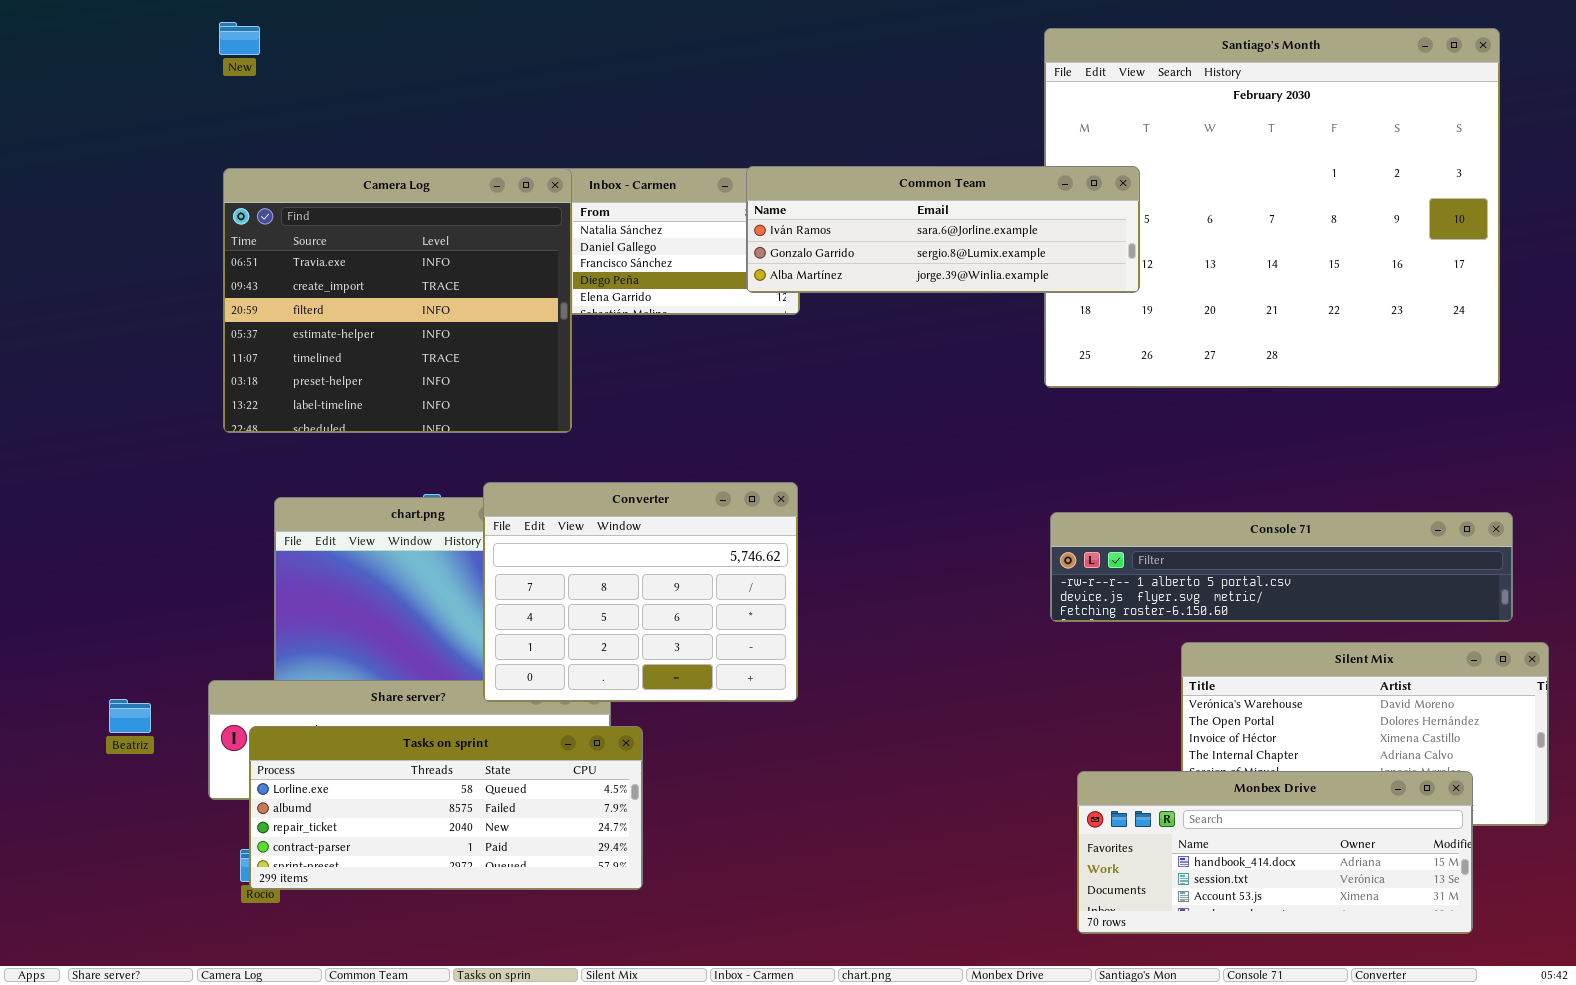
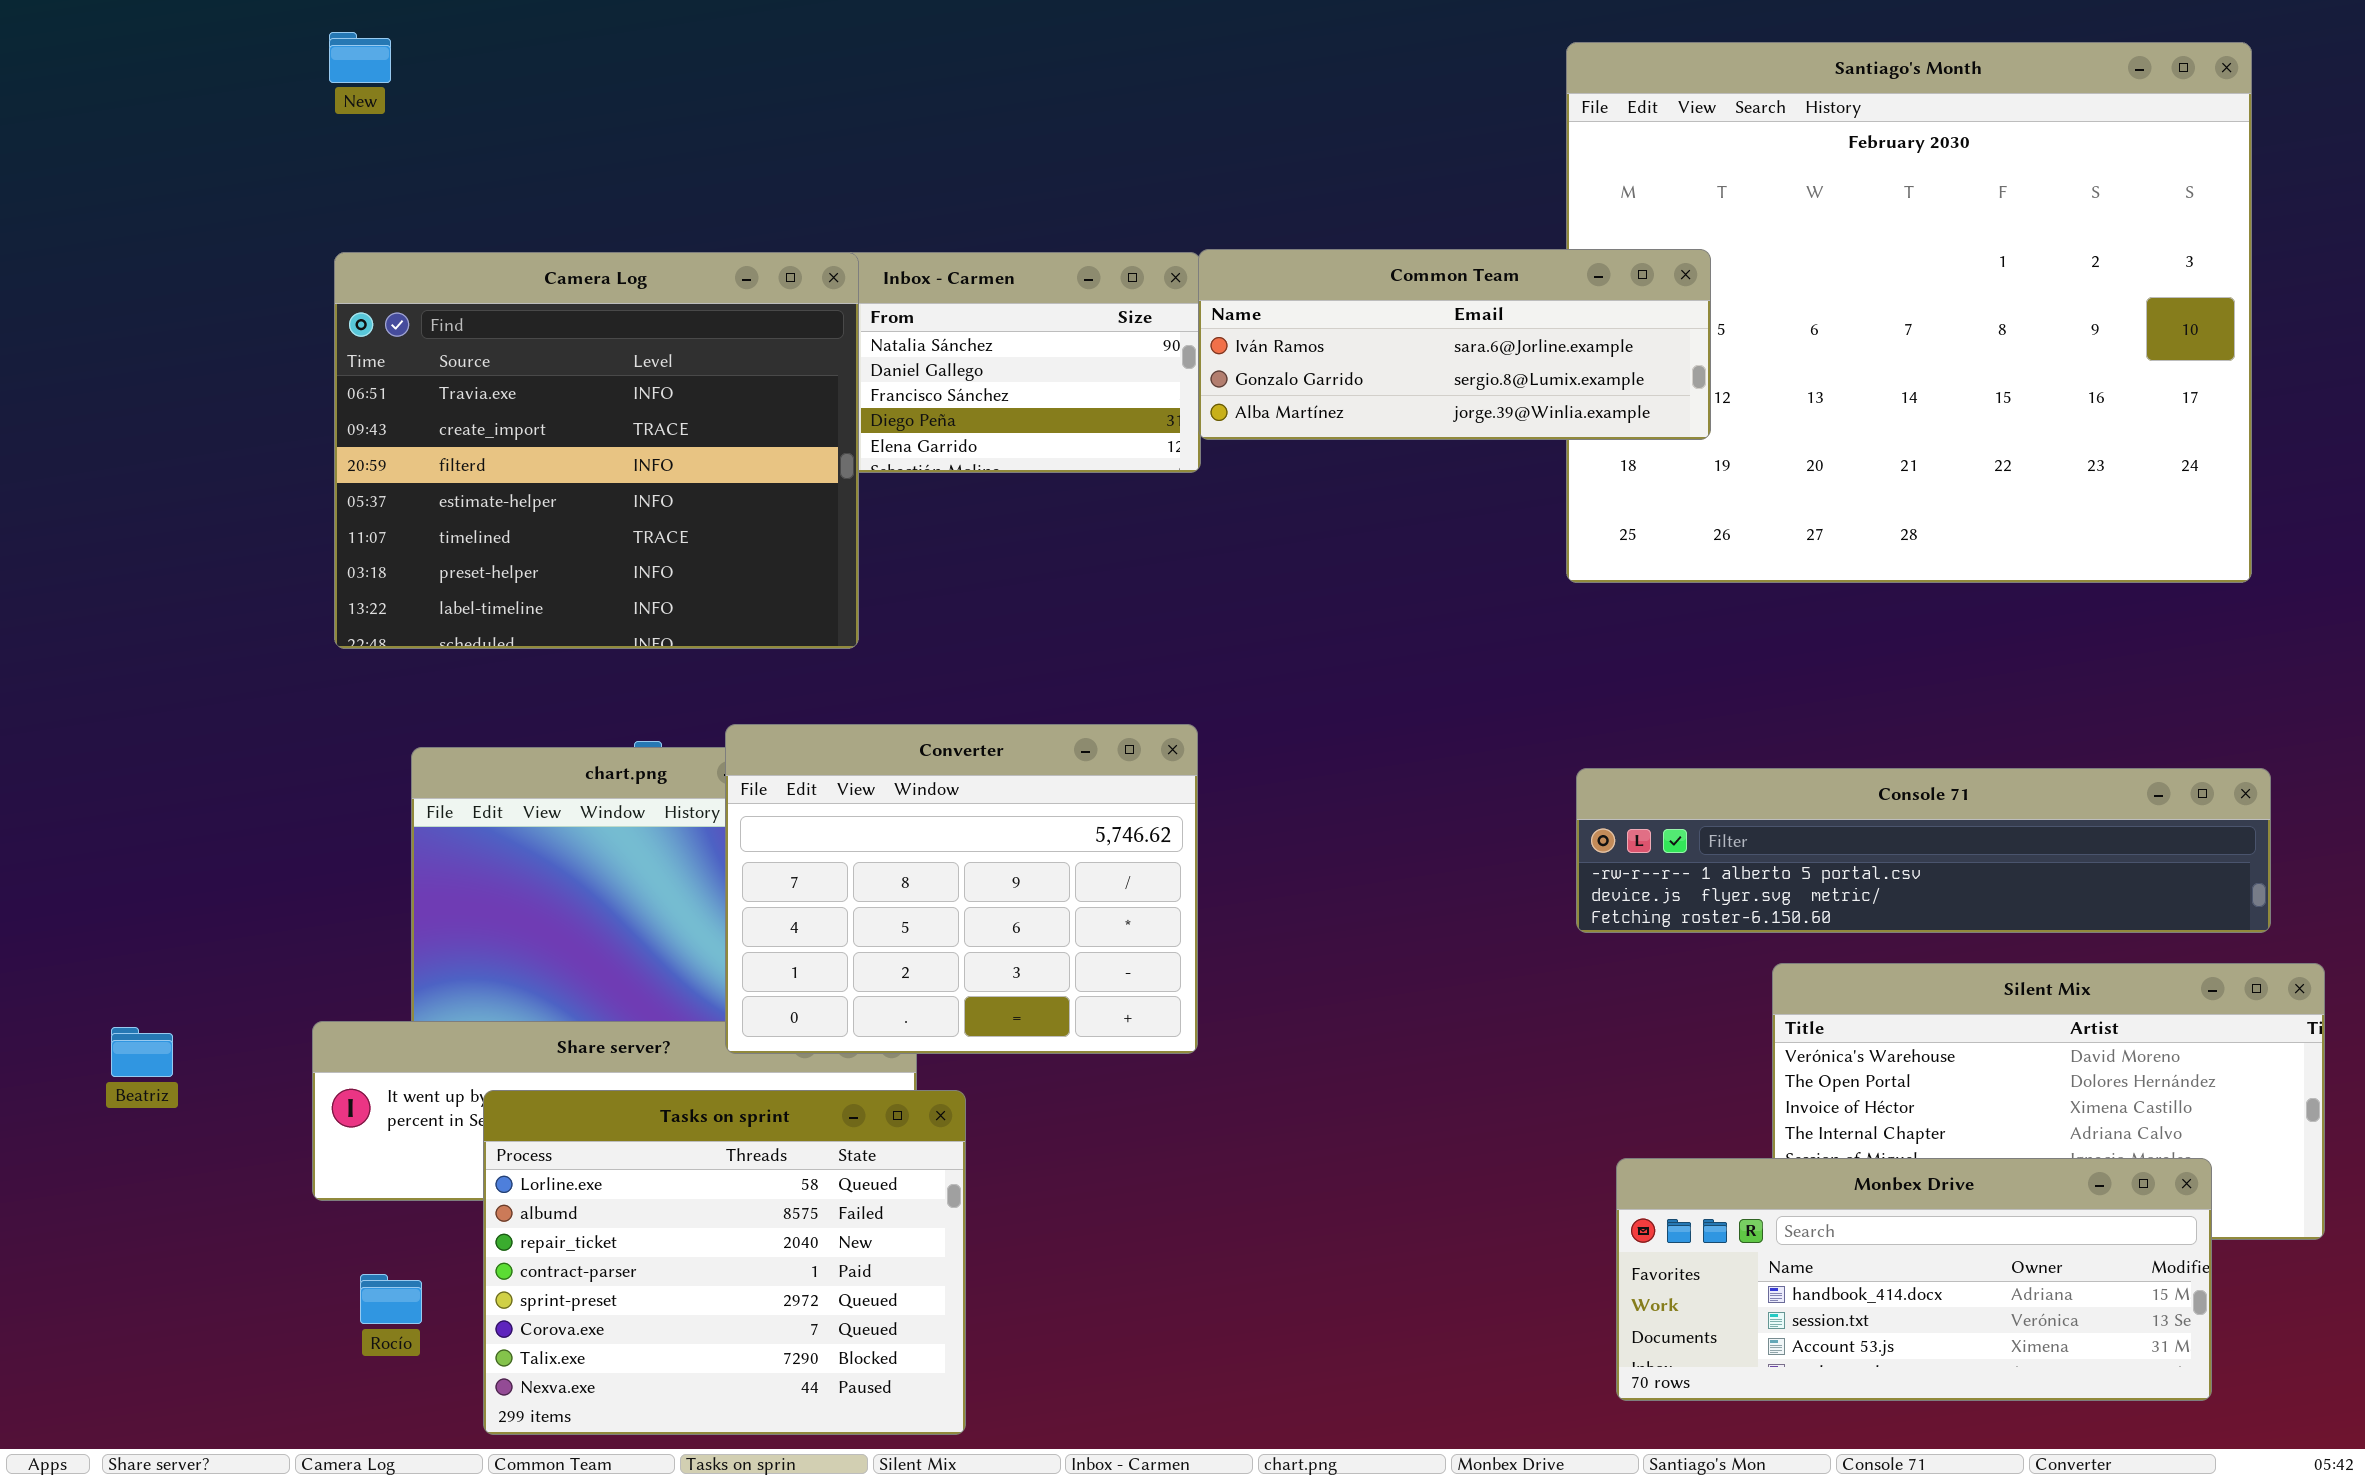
Common Team: [746,166,1140,293] -> [1198,249,1711,440], resized
Beatriz: [109,699,151,733] -> [111,1027,173,1077], moved
Tasks on sprint: [249,726,643,890] -> [483,1090,966,1435], resized

